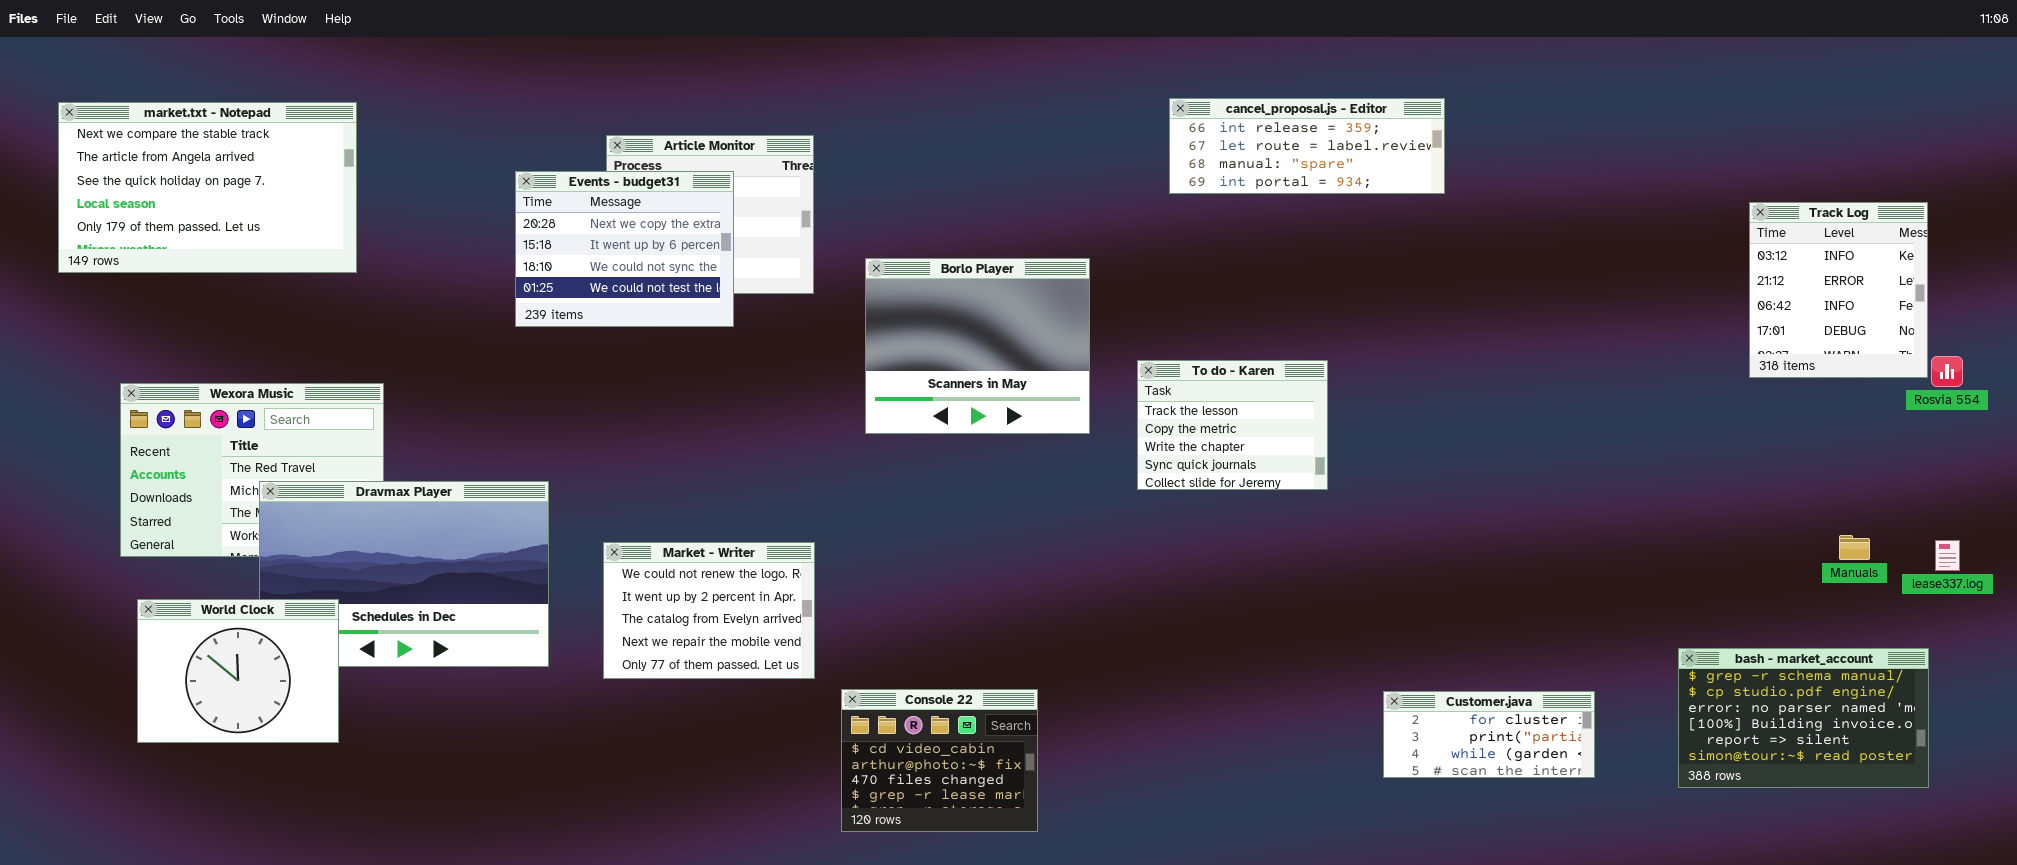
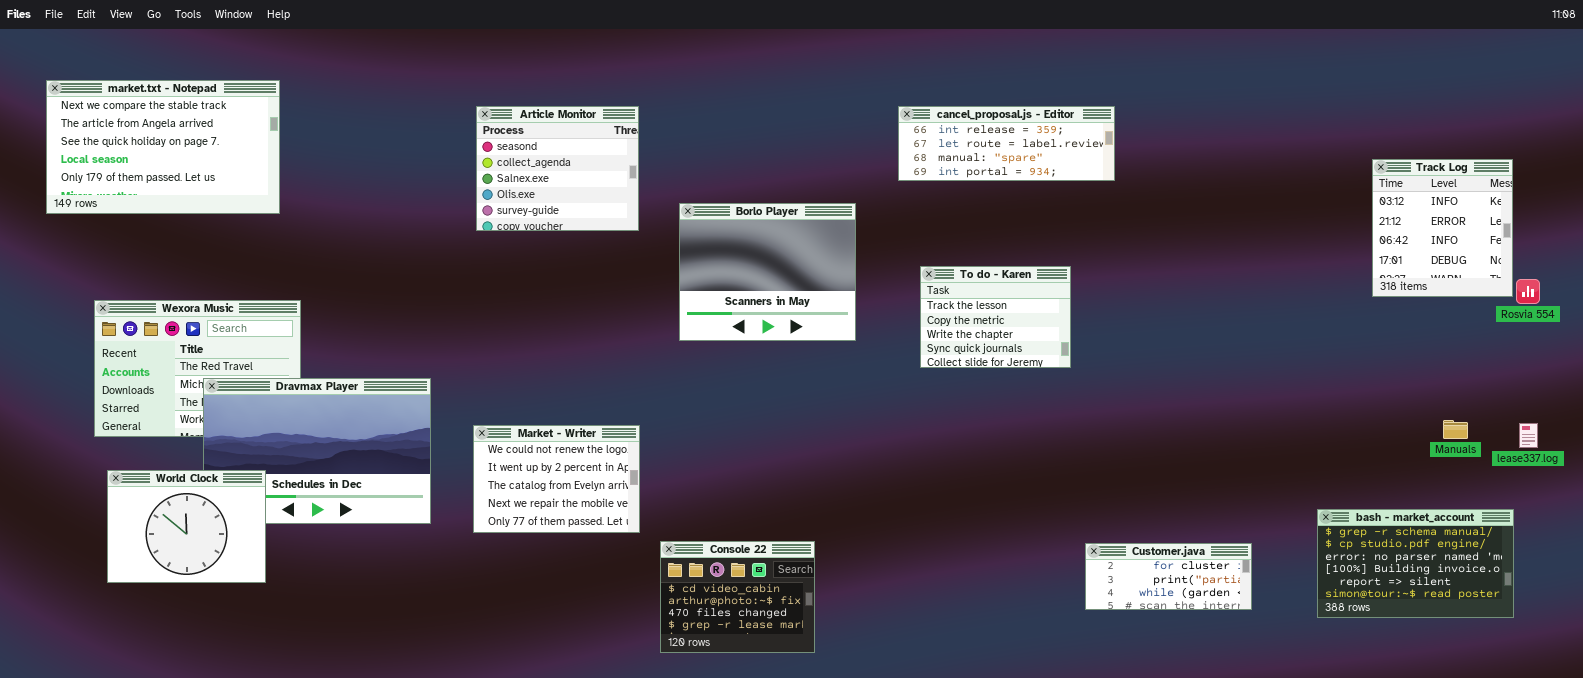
cancel_proposal.js - Editor: [1169,98,1445,194] -> [898,106,1115,181], moved
Events - budget31: [515,171,734,327] -> none, closed
To do - Karen: [1137,360,1328,490] -> [920,266,1071,368], moved

